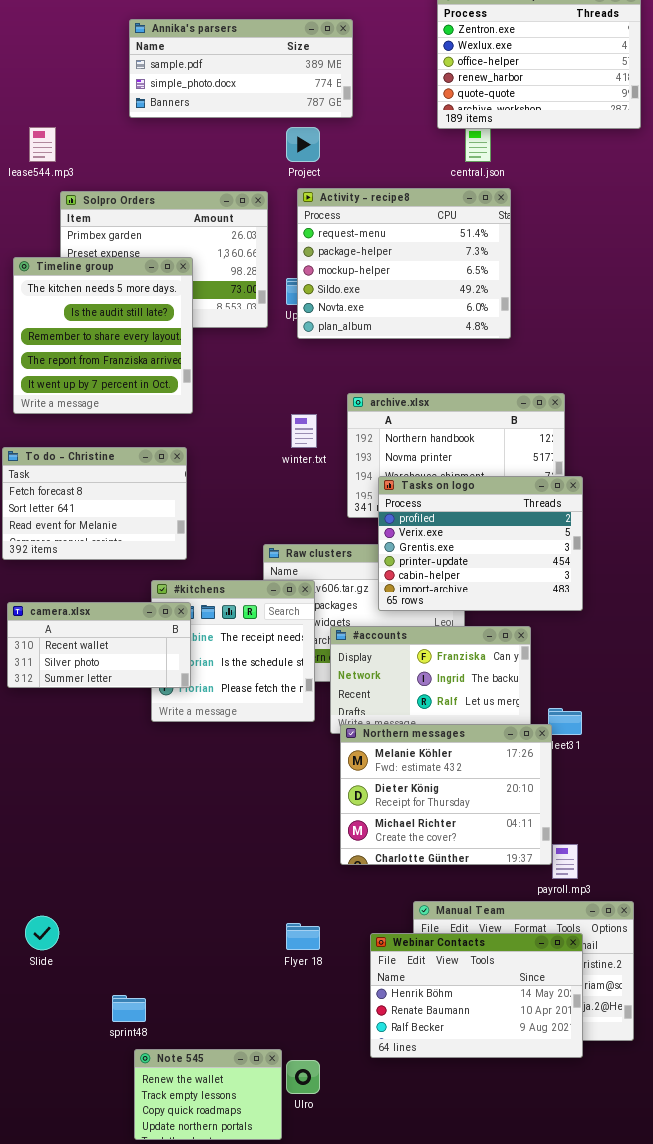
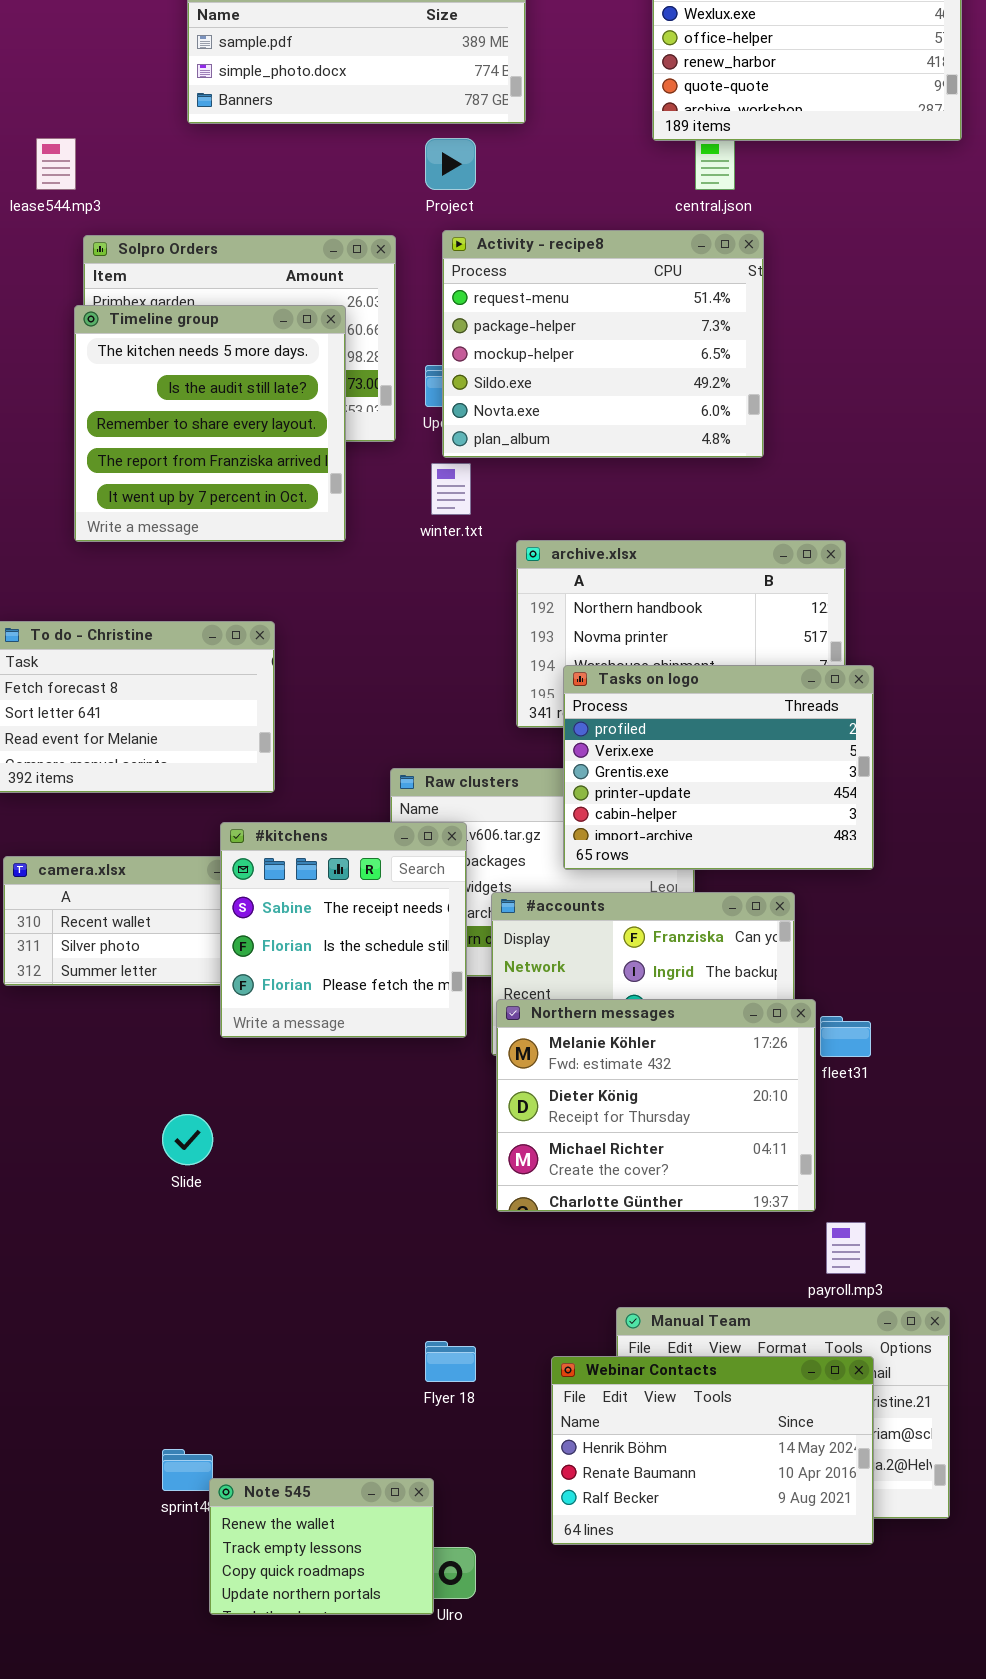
Timeline group: [13,257,193,414] -> [74,305,346,542], moved
winter.txt: [291,414,317,448] -> [431,463,471,515], moved
#kitchens: [151,580,315,722] -> [220,822,467,1038], raised
Northern messages: [340,724,552,865] -> [496,999,816,1212], moved
Slide: [25,916,59,950] -> [162,1114,213,1165], moved
Note 545: [134,1049,282,1140] -> [209,1478,434,1615], moved

